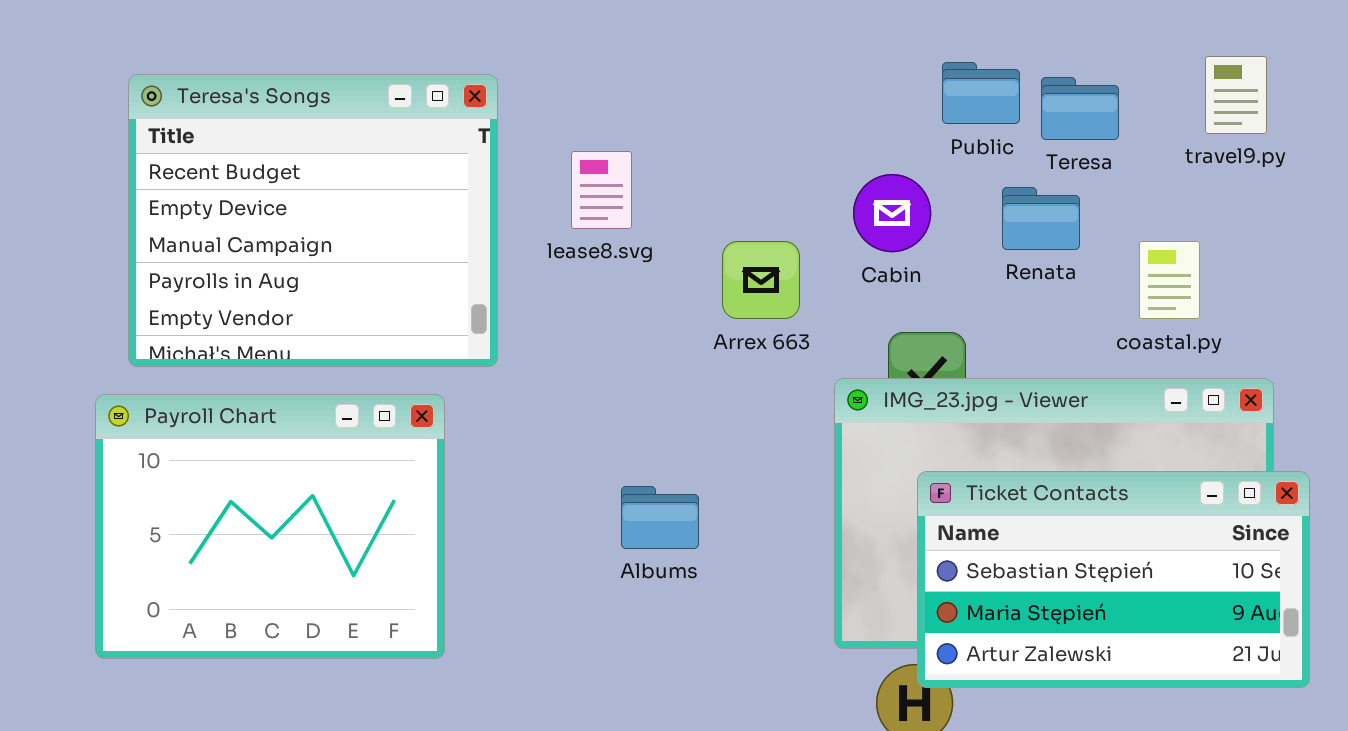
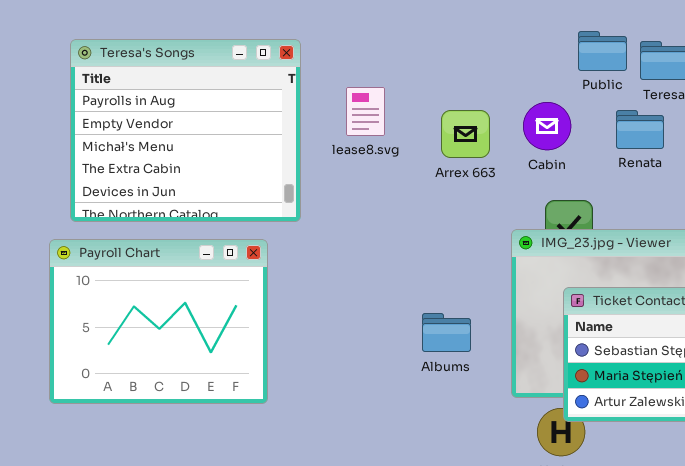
Teresa's Songs: [128,74,498,367] -> [70,39,301,222], scrolled down 3 rows
Arrex 663: [722,241,800,319] -> [441,110,490,158], moved
Albums: [621,486,699,549] -> [422,313,471,352], moved

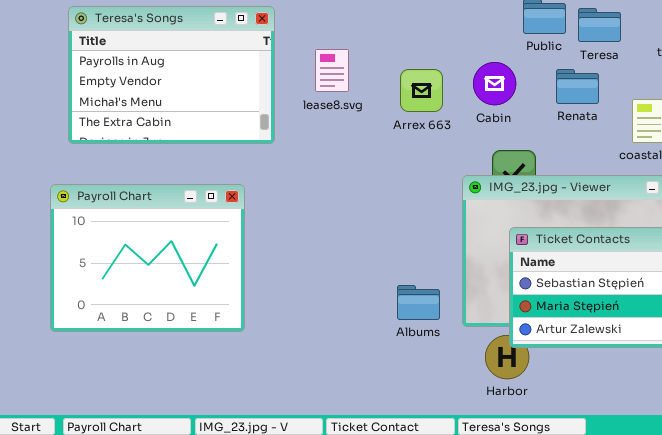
Teresa's Songs: [70,39,301,222] -> [68,6,275,144], resized
Albums: [422,313,471,352] -> [397,285,440,320], moved

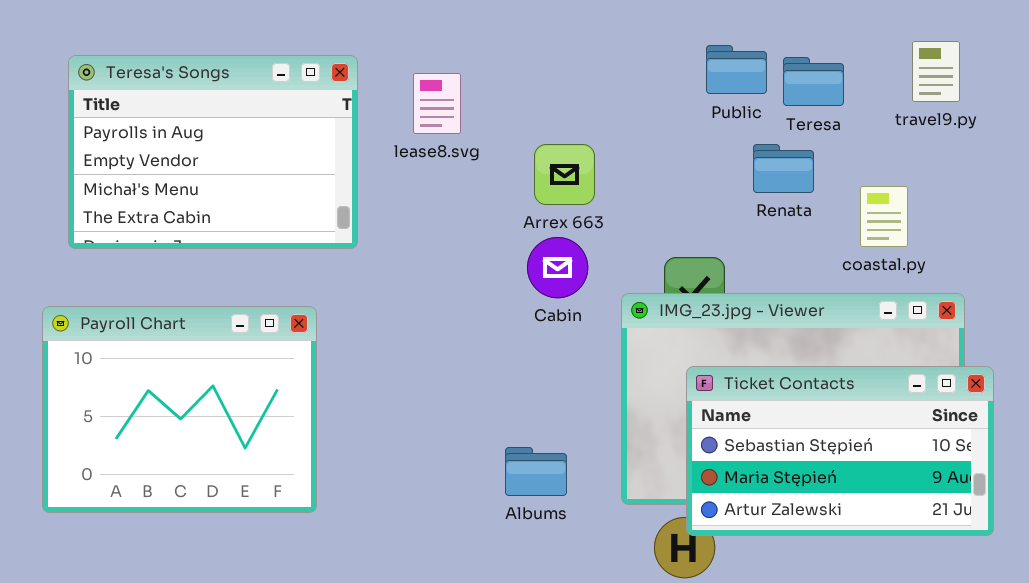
lease8.svg: [315,49,349,92] -> [413,73,461,134], moved
Cabin: [473,62,516,105] -> [527,237,588,298], moved
Albums: [397,285,440,320] -> [505,447,567,496], moved

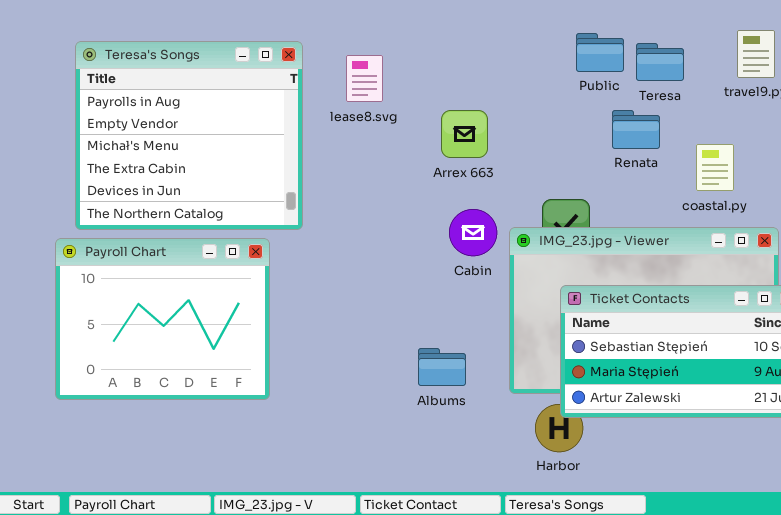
Teresa's Songs: [68,55,358,249] -> [75,41,303,230], resized
Cabin: [527,237,588,298] -> [449,209,497,256], moved

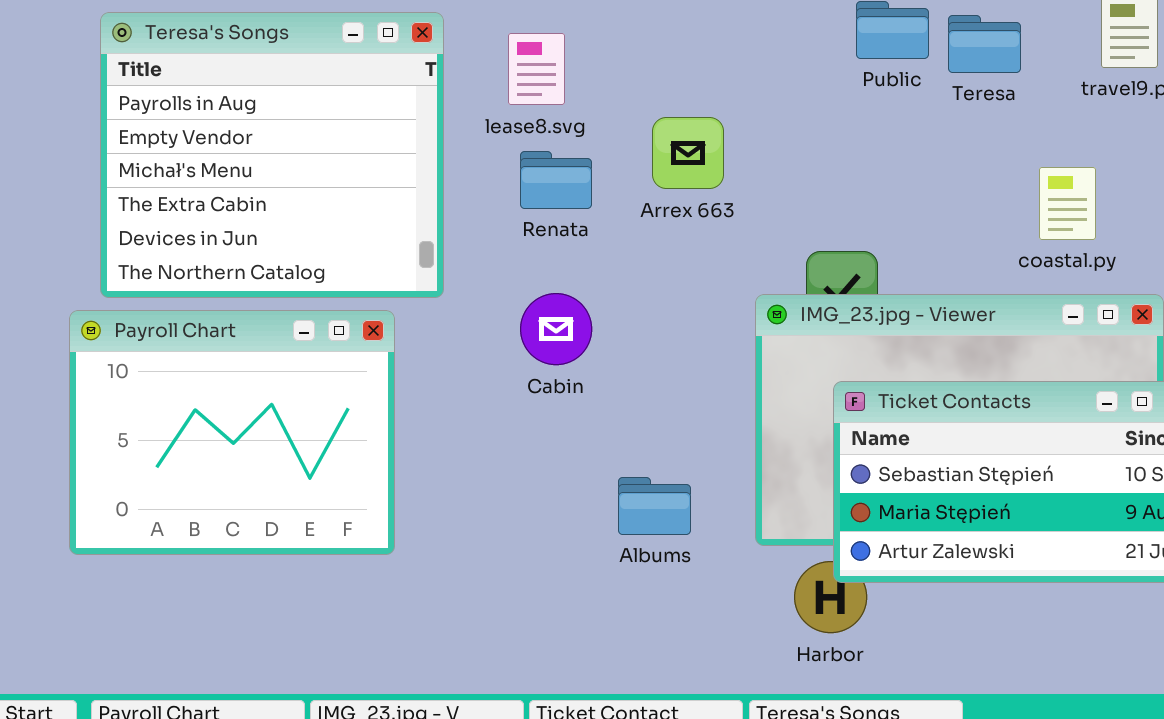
Renata: [612,110,660,149] -> [520,151,592,209], moved
Cabin: [449,209,497,256] -> [520,293,592,365], moved

